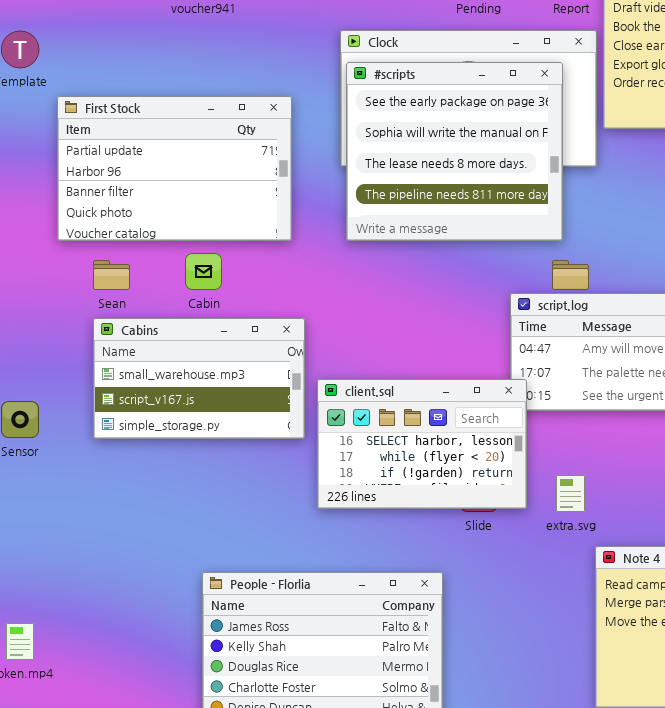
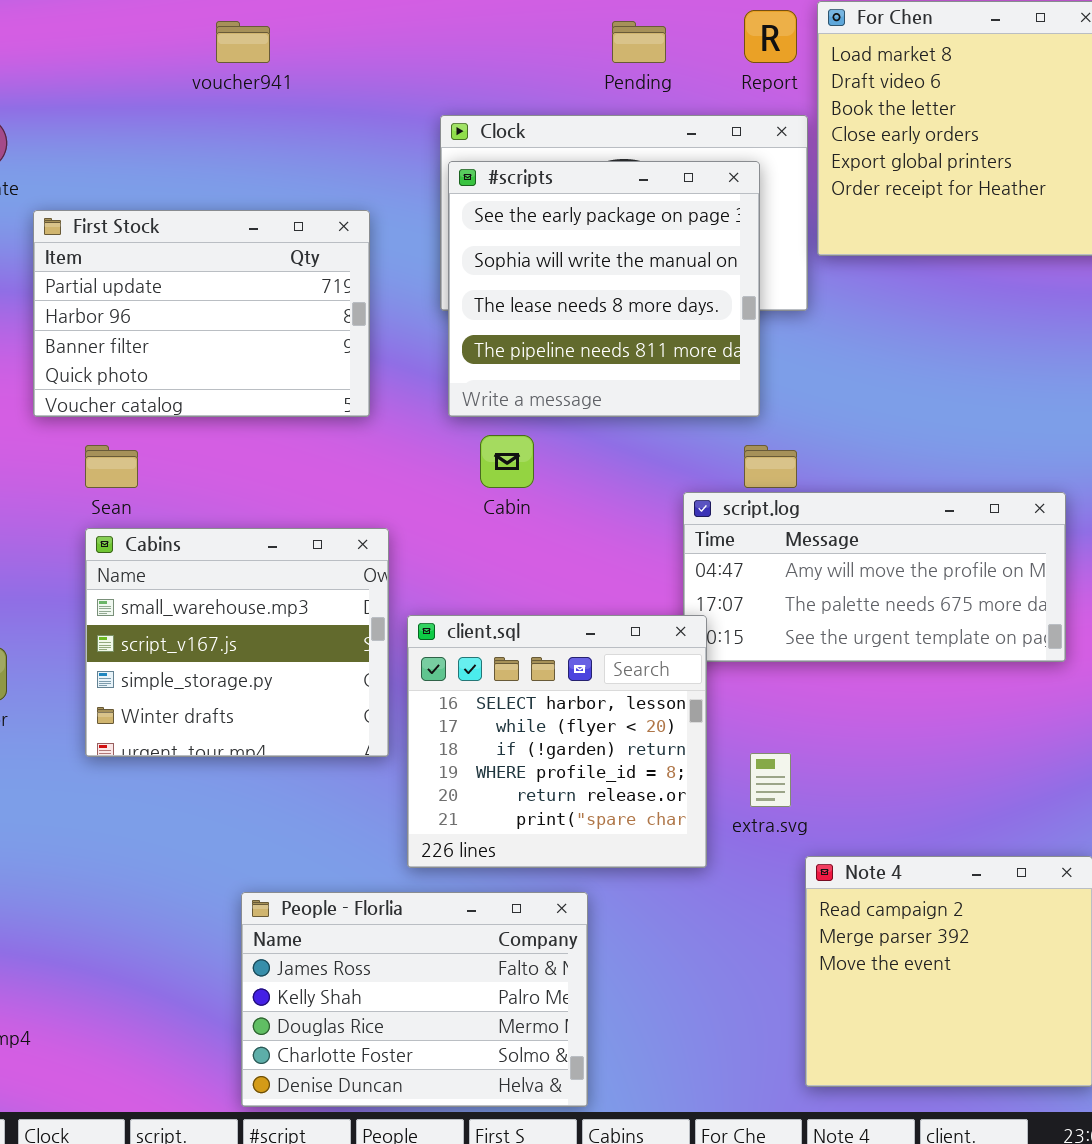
Cabin: [185,253,222,290] -> [480,435,534,488], moved
Cabins: [93,318,305,439] -> [85,528,389,757], resized
client.sql: [317,379,527,509] -> [407,615,707,868], resized

